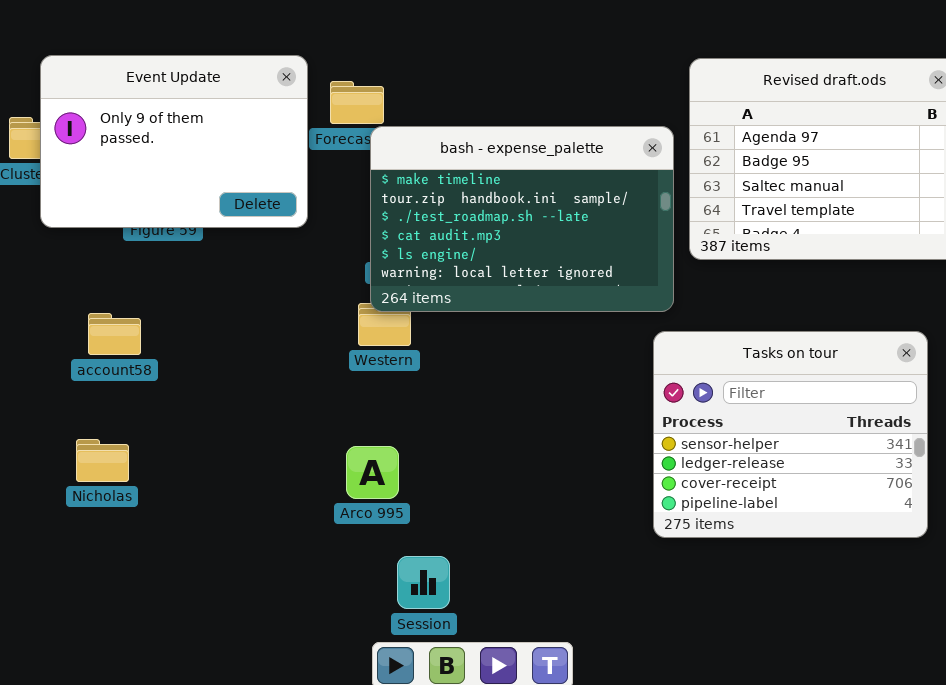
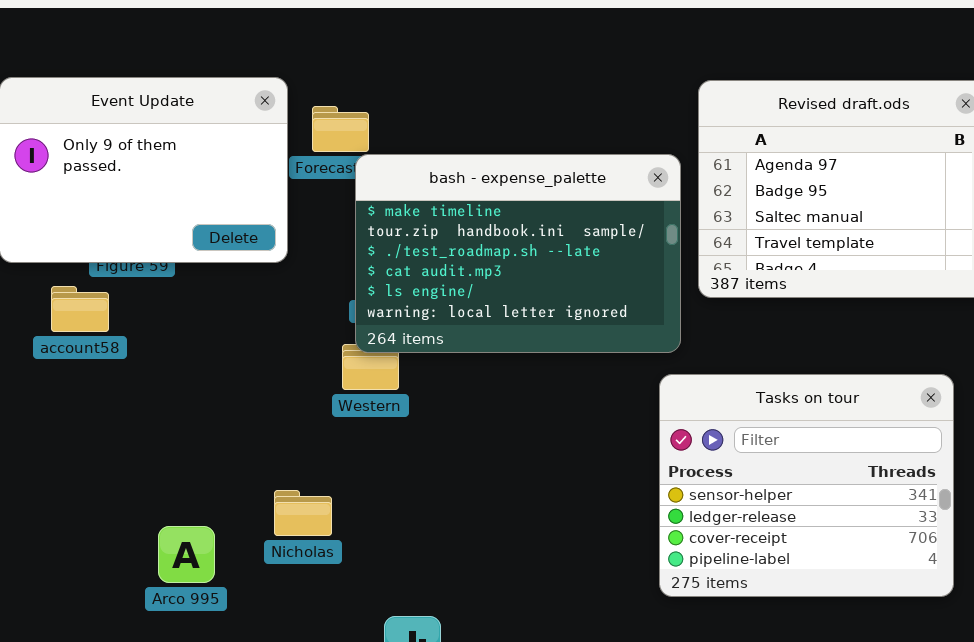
account58: [88,313,141,355] -> [51,286,109,332], moved
Nicholas: [76,439,129,482] -> [274,490,332,536], moved
Arco 995: [346,446,399,499] -> [158,526,215,583], moved

